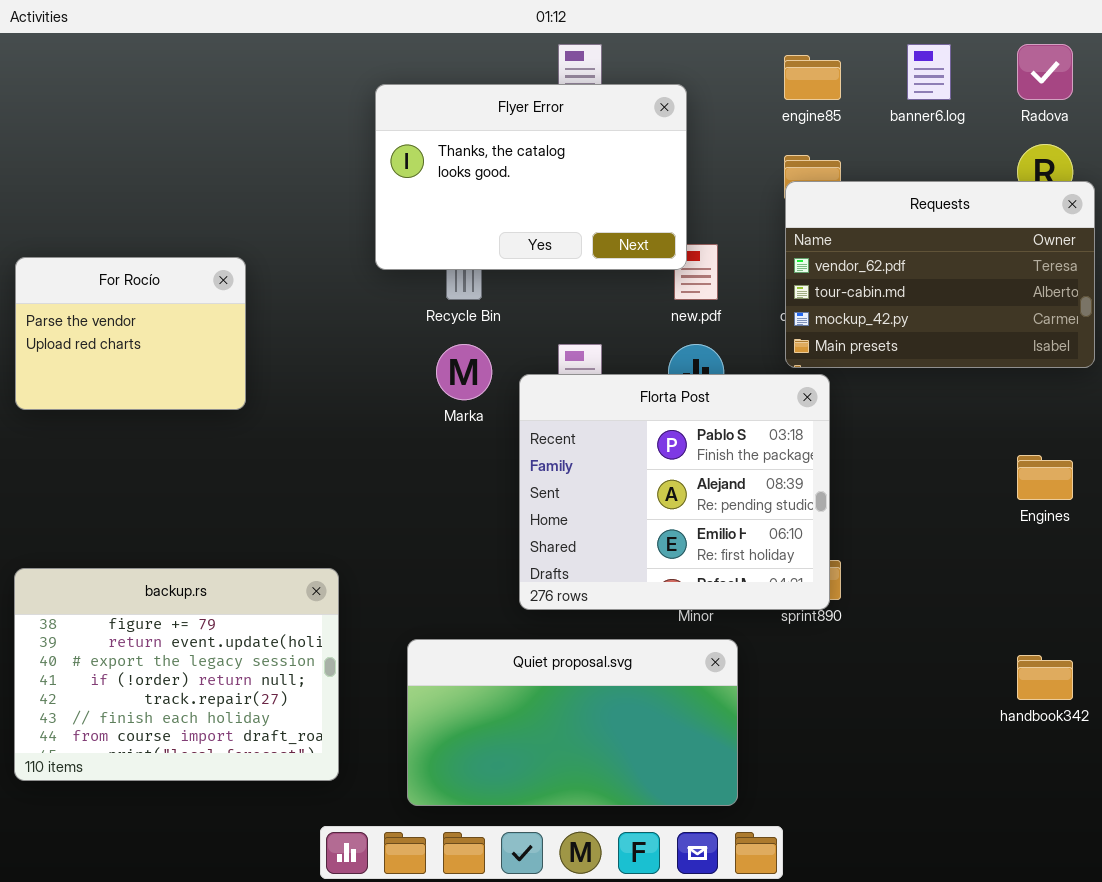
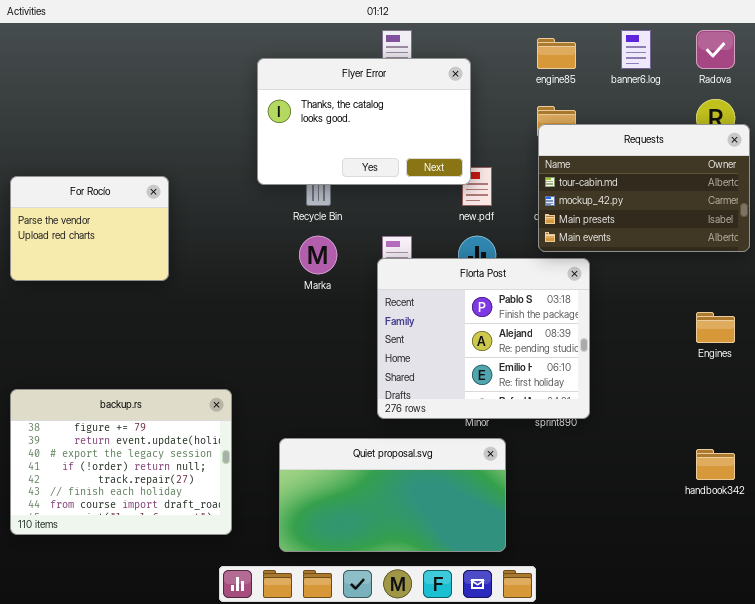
Requests: [785,181,1095,368] -> [538,124,750,252], scrolled down 1 row
Florta Post: [519,374,830,610] -> [377,258,590,419], moved

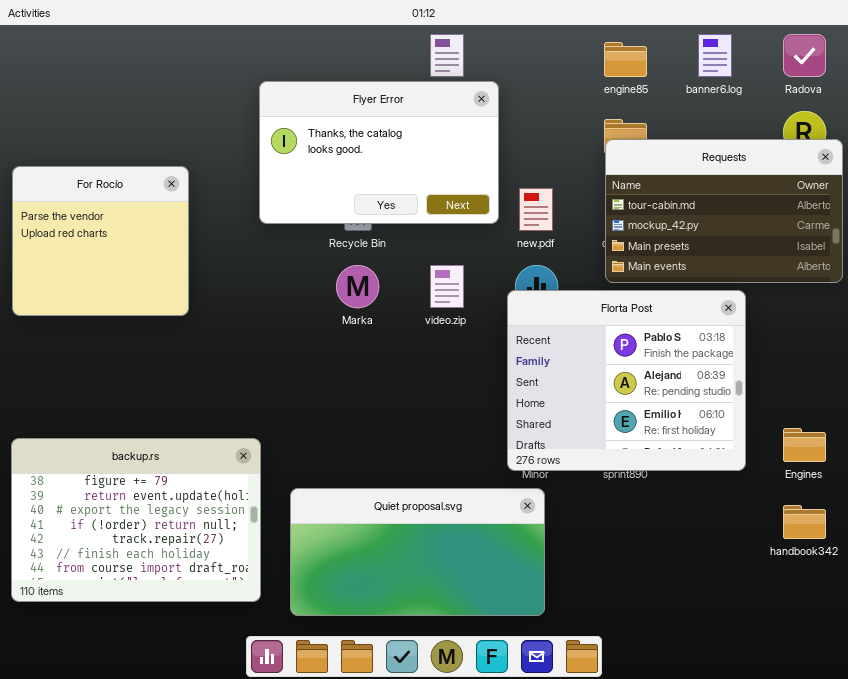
Flyer Error: [257,58,471,185] -> [259,81,499,224], moved
For Rocío: [10,176,169,281] -> [12,166,189,316], resized
Florta Post: [377,258,590,419] -> [507,290,746,471], moved
Engines: [696,312,735,343] -> [783,428,826,462], moved
Quiet proposal.svg: [279,438,506,552] -> [290,488,545,616], moved

